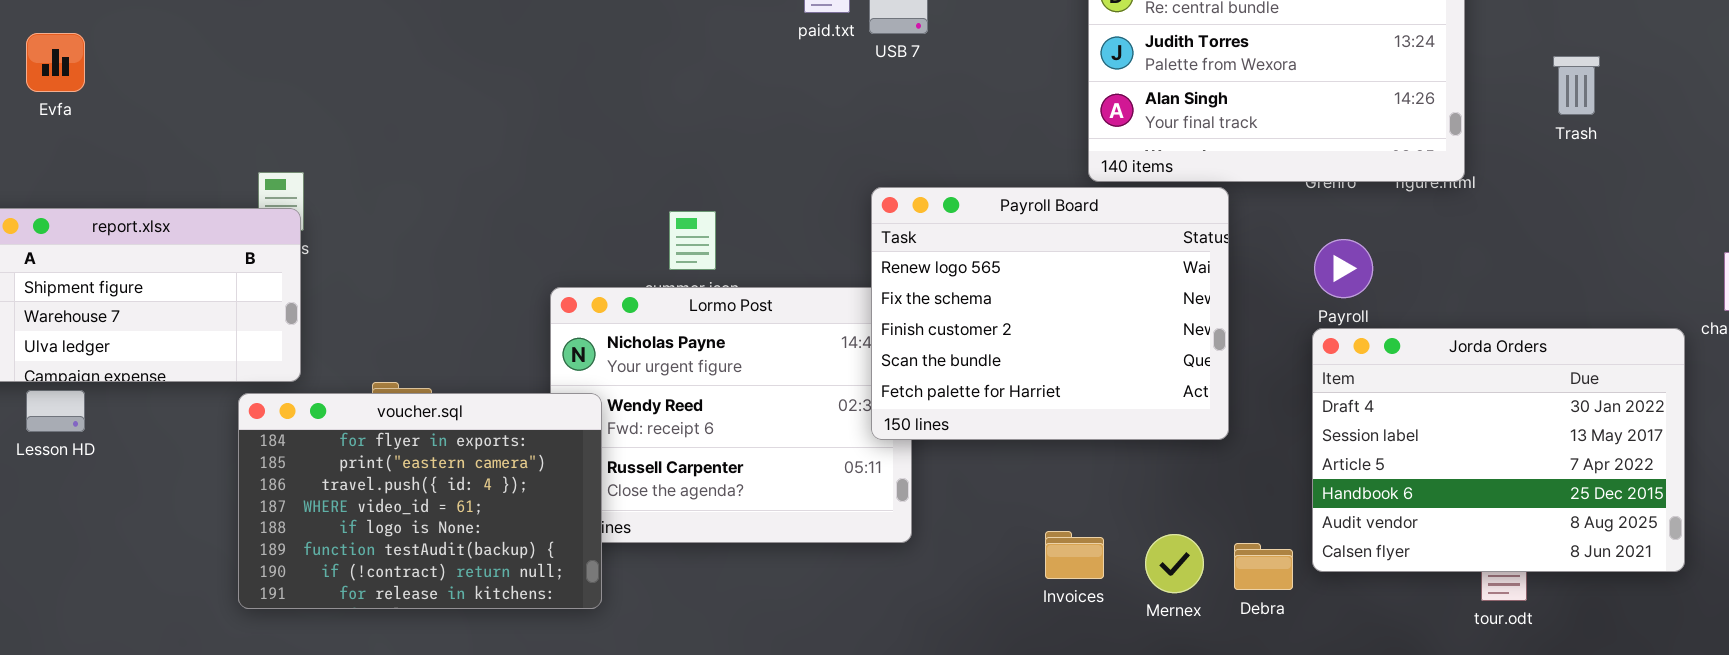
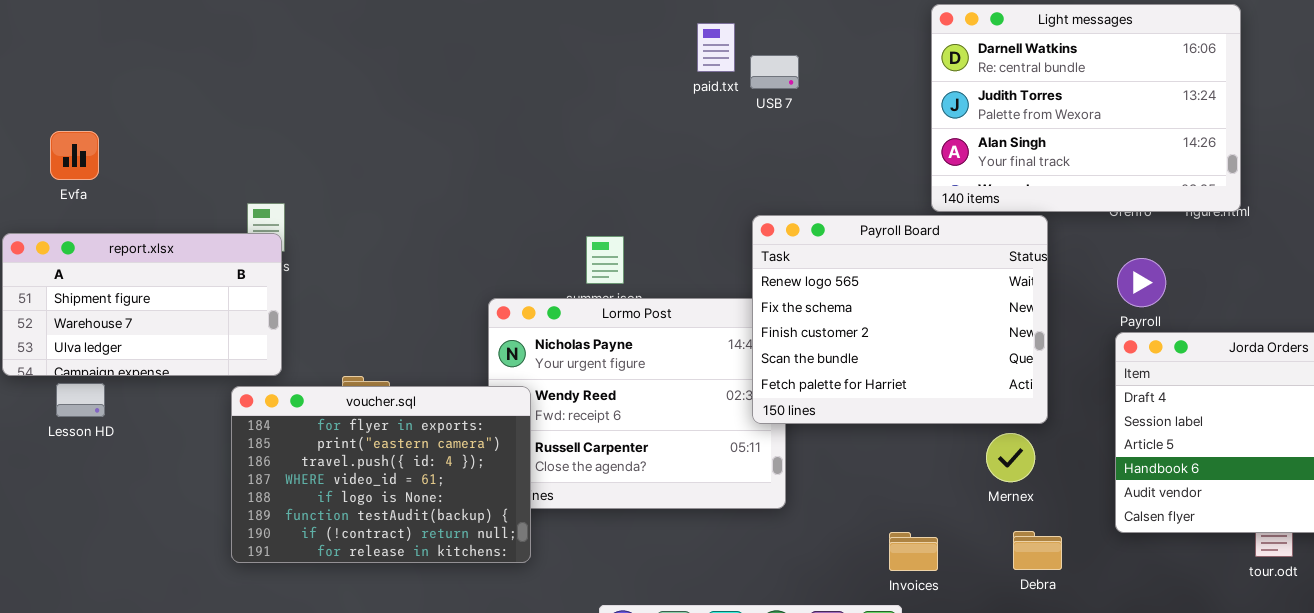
Evfa: [26,33,85,92] -> [50,131,99,180], moved
Invoices: [1045,531,1104,579] -> [889,532,938,571], moved
Mernex: [1145,534,1204,593] -> [986,433,1035,482], moved
Debra: [1234,543,1293,590] -> [1013,531,1062,570], moved

